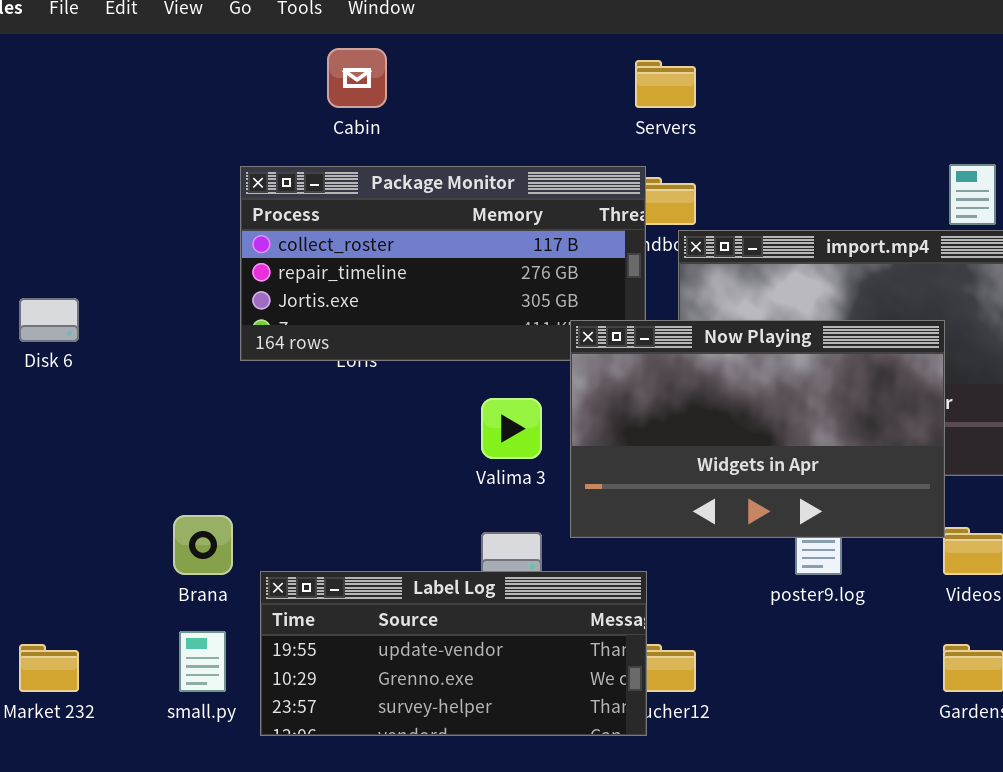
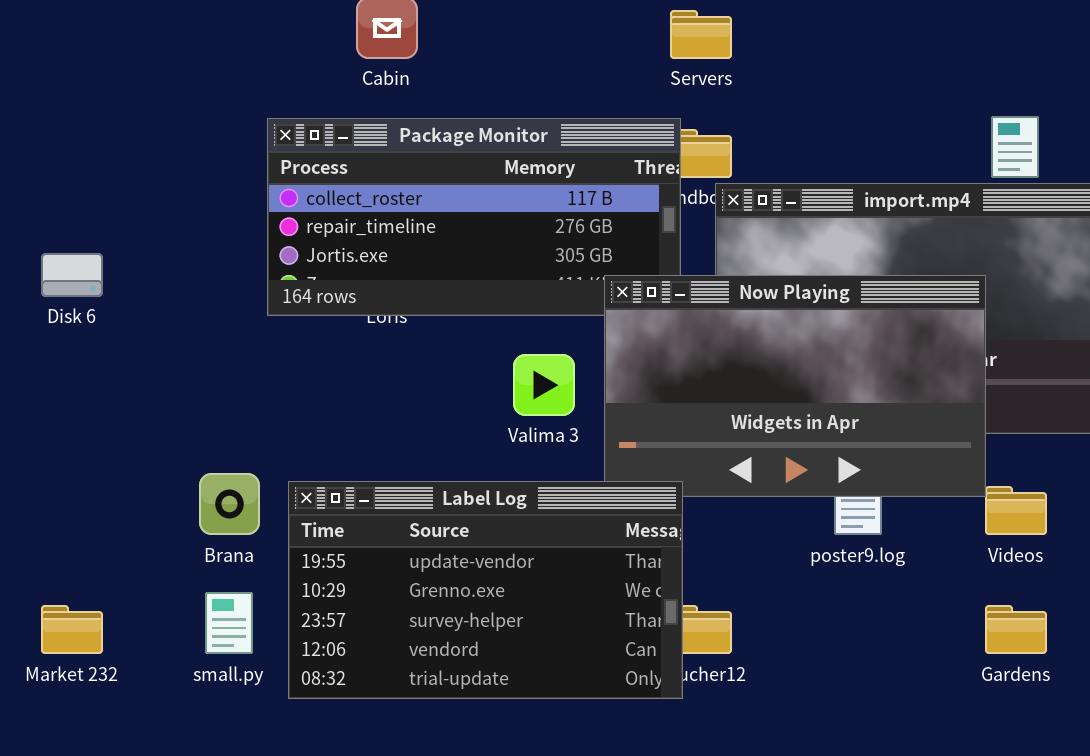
Label Log: [260,571,647,736] -> [288,481,683,699], resized

